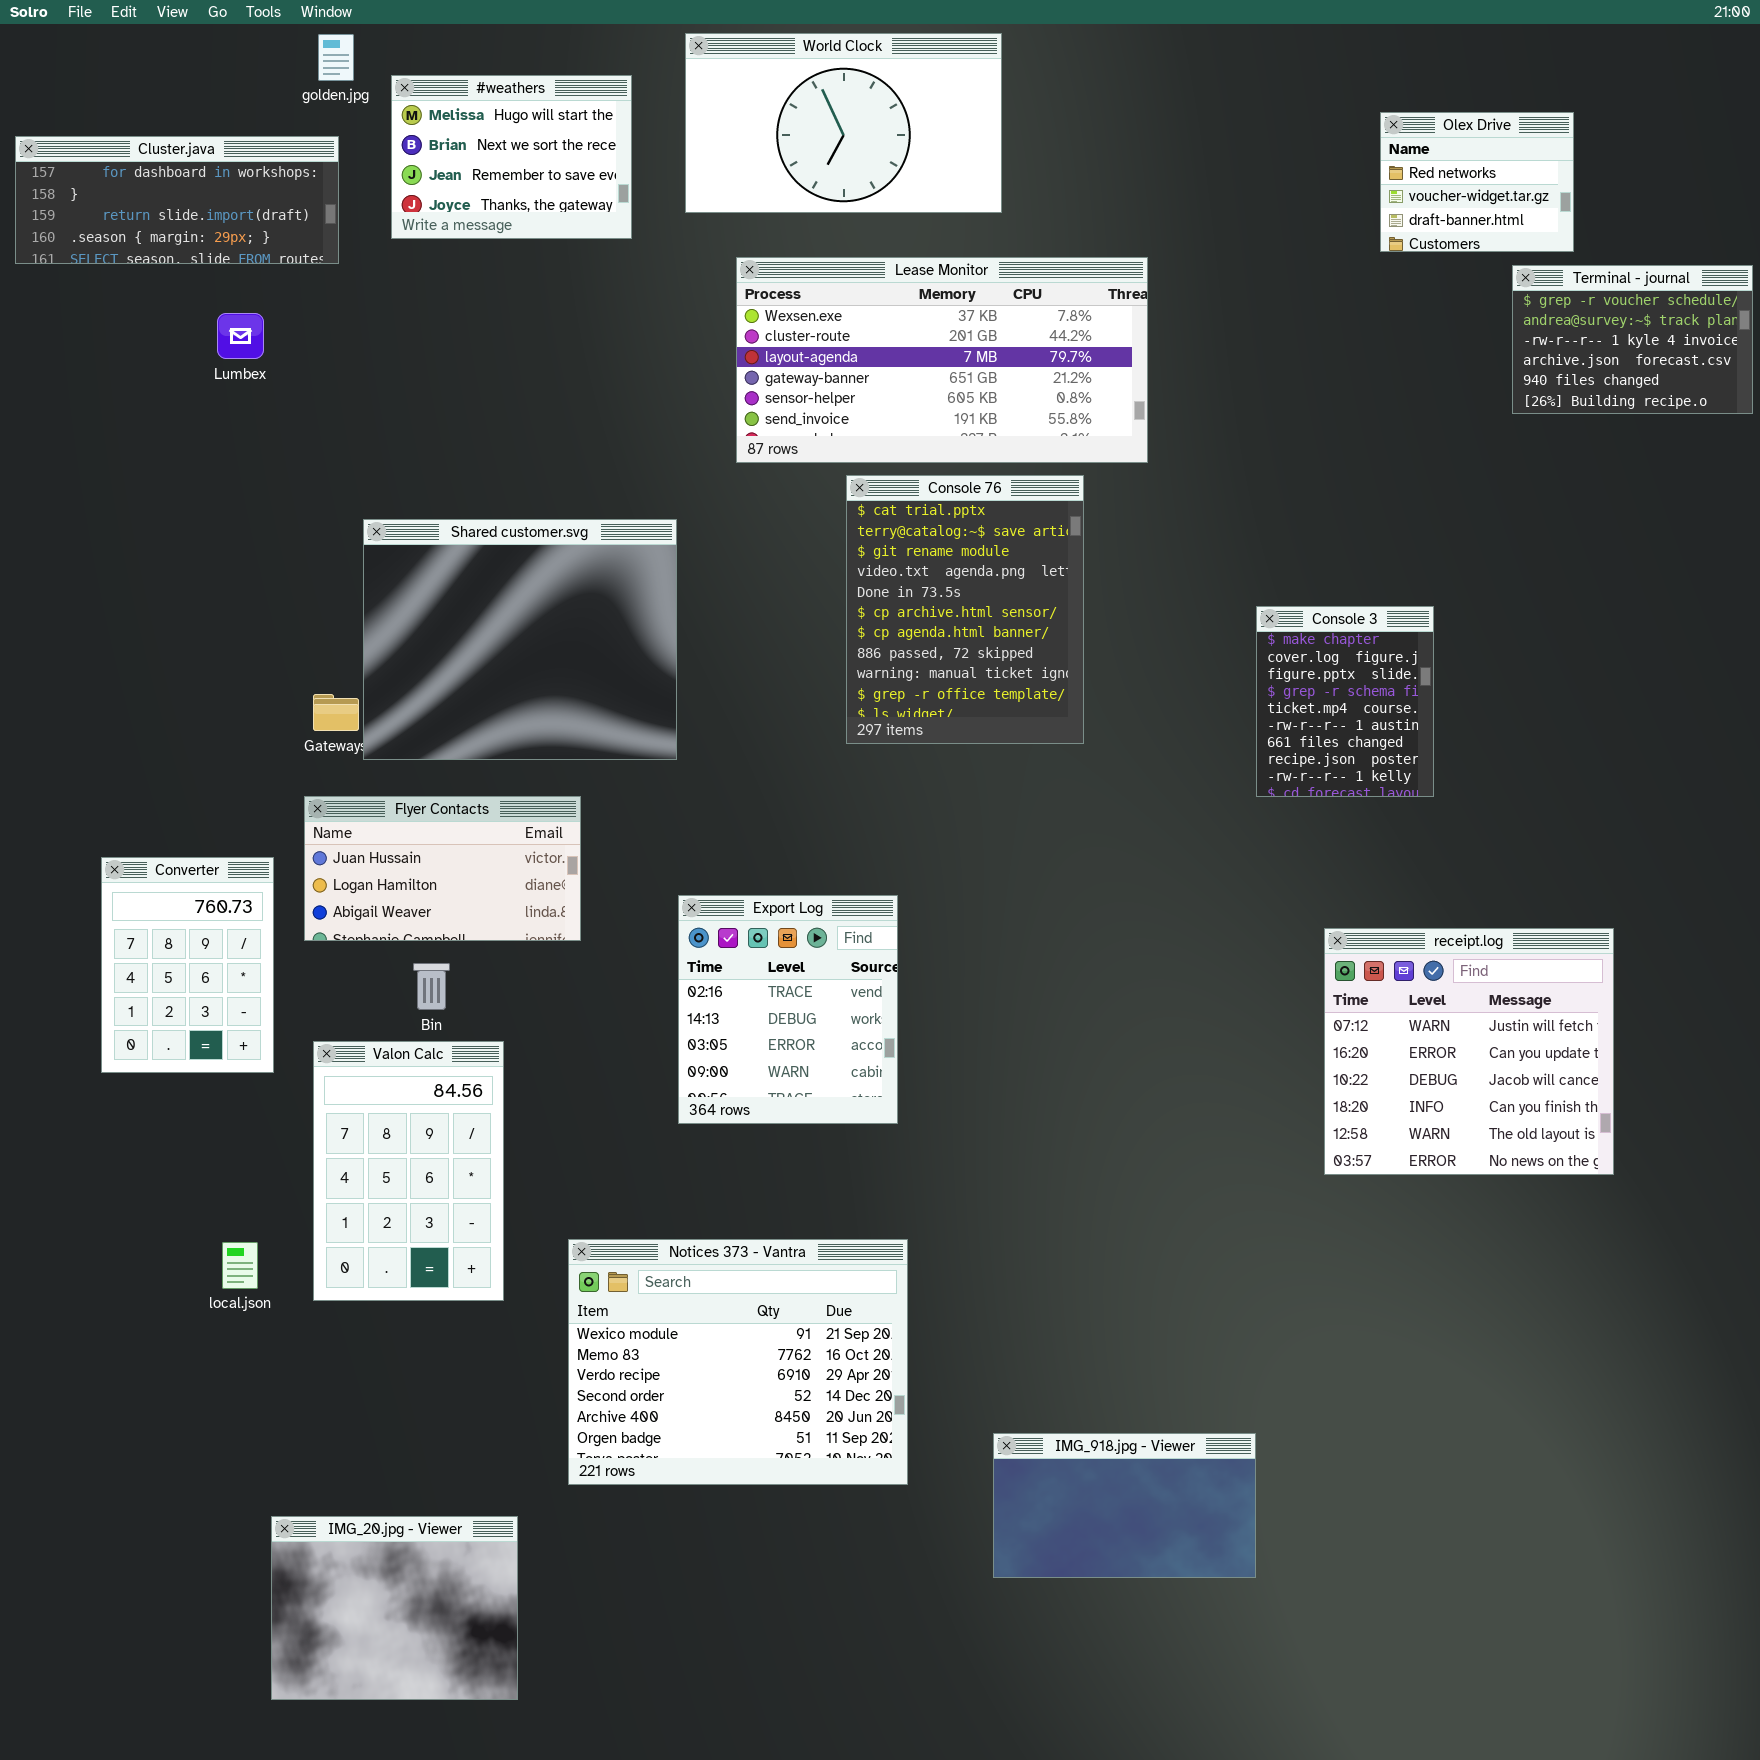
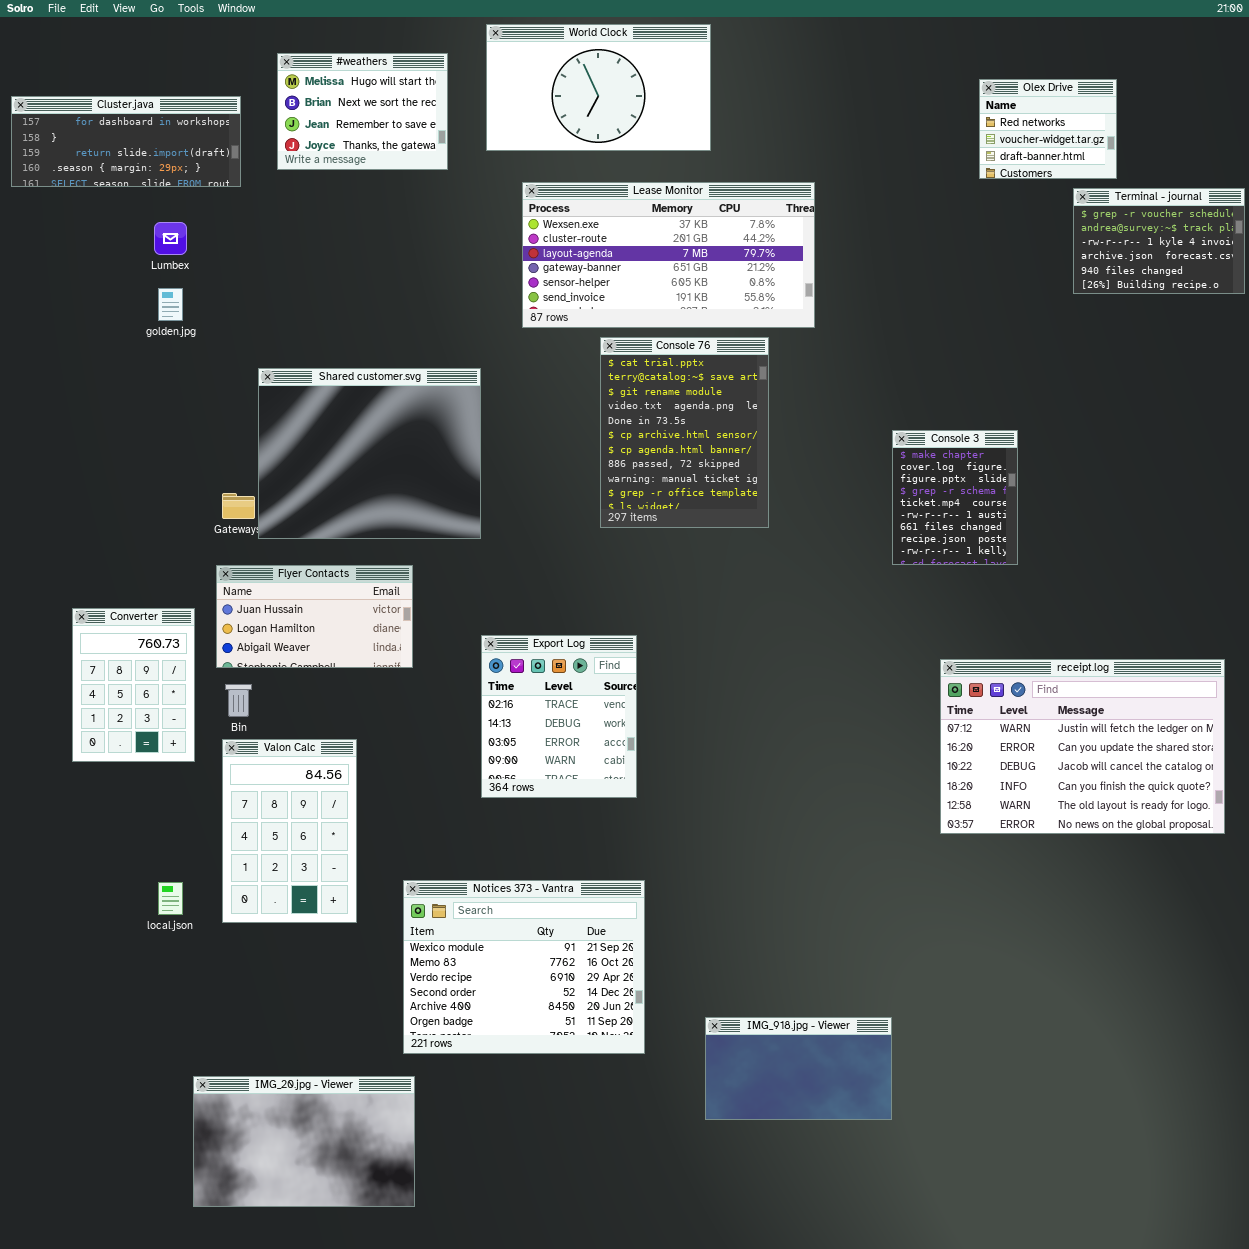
golden.jpg: [318,34,354,81] -> [158,288,183,321], moved
receipt.log: [1324,928,1614,1175] -> [940,659,1225,834], resized
Bin: [413,963,450,1010] -> [225,684,252,717], moved
IMG_20.jpg - Viewer: [271,1516,518,1700] -> [193,1076,415,1207], resized

